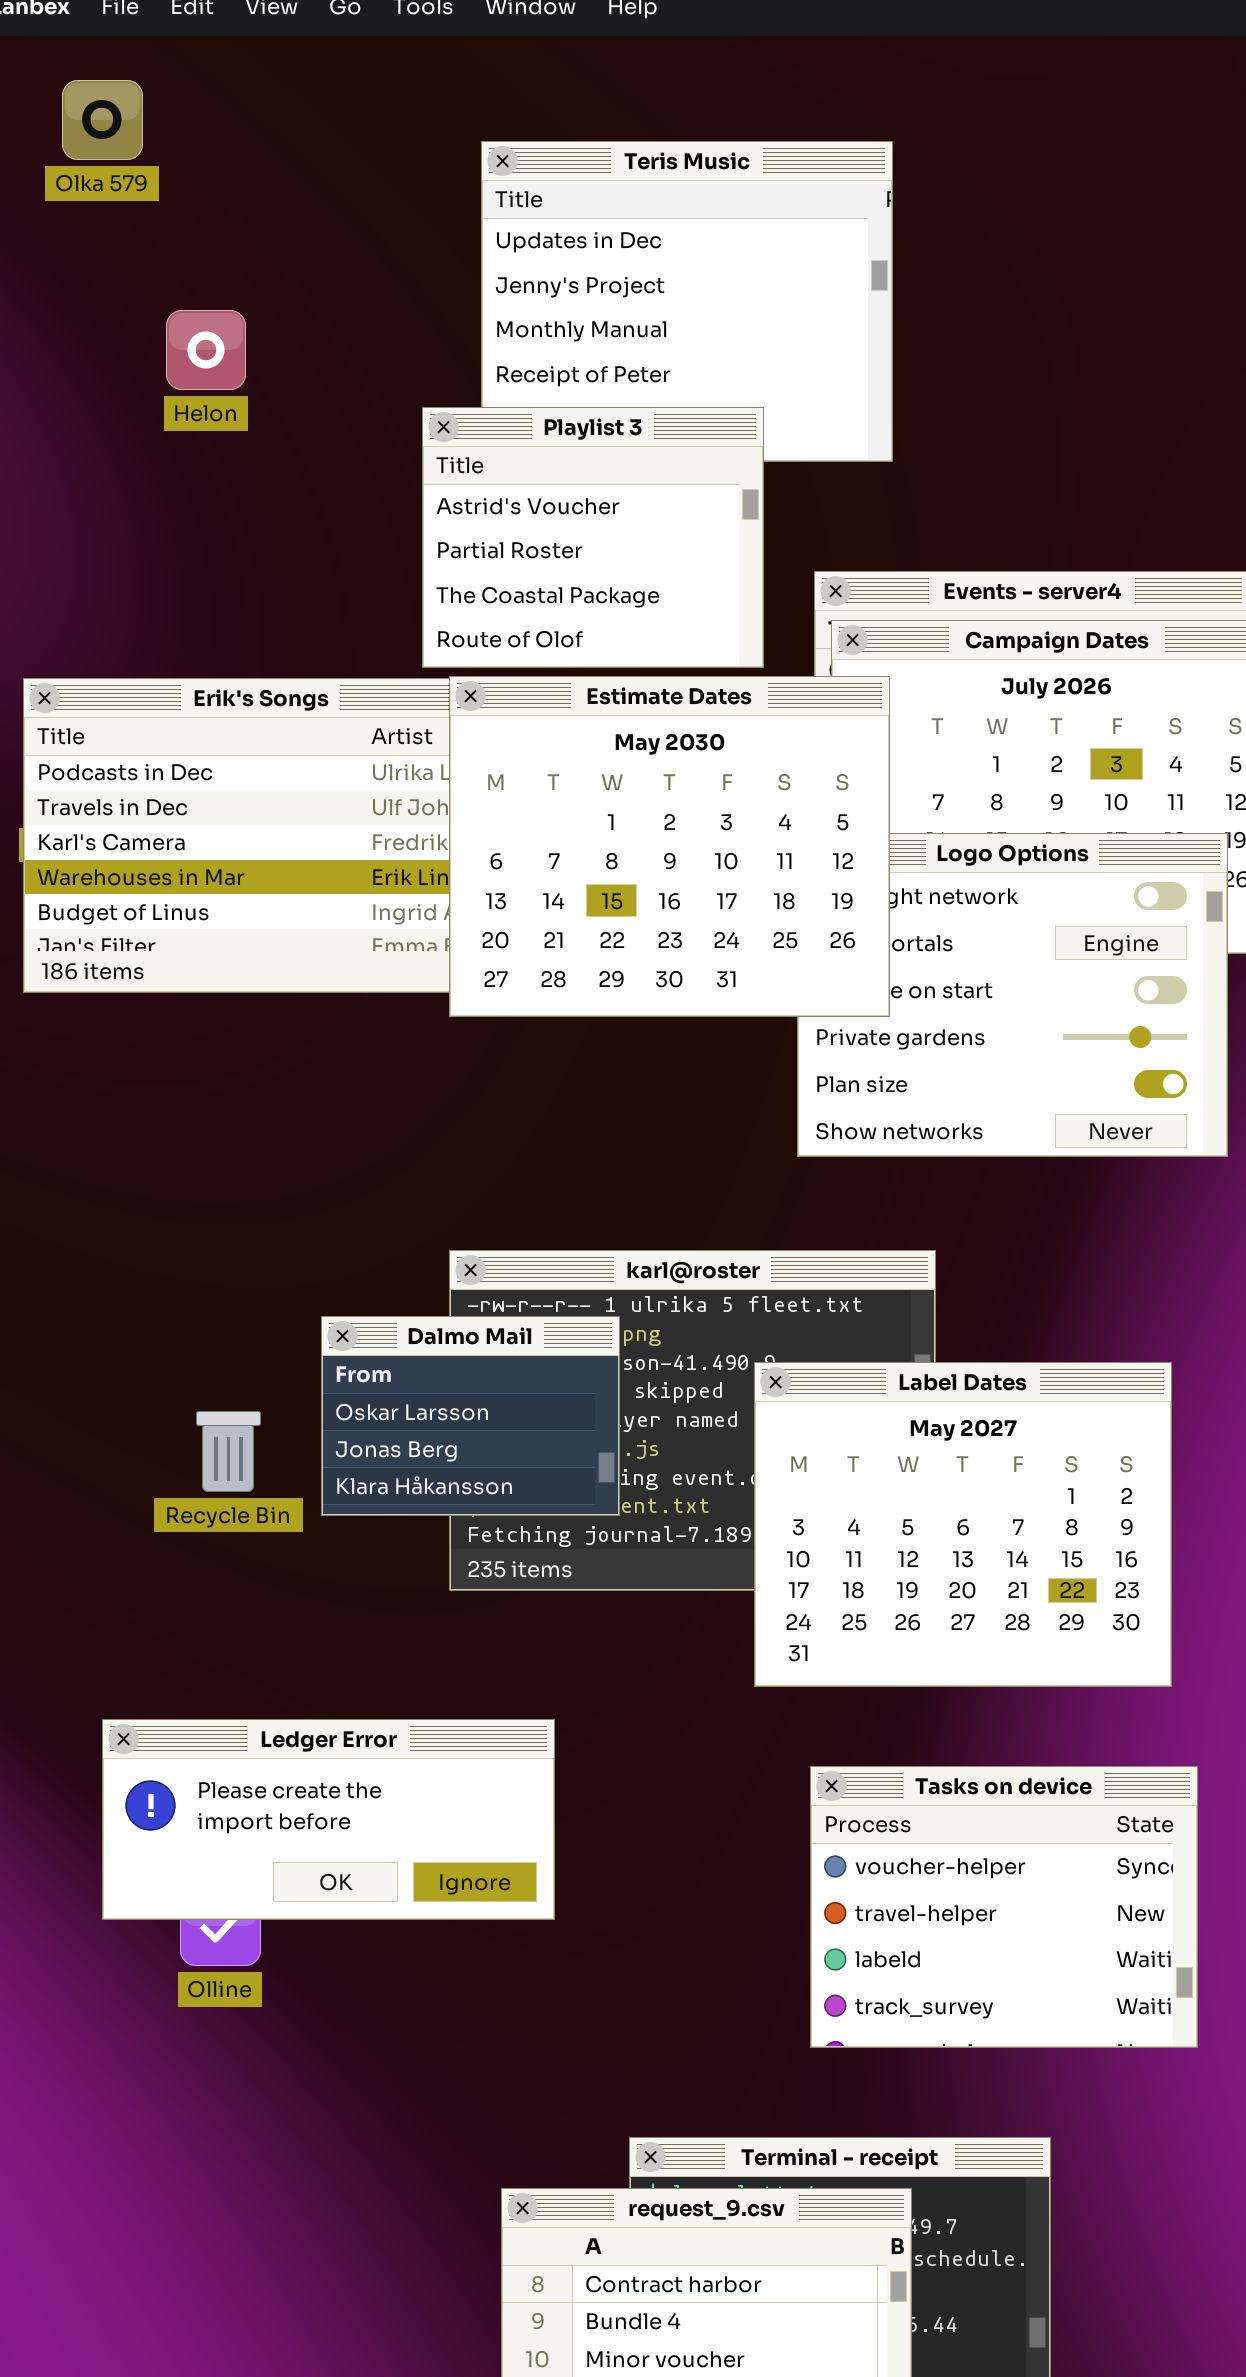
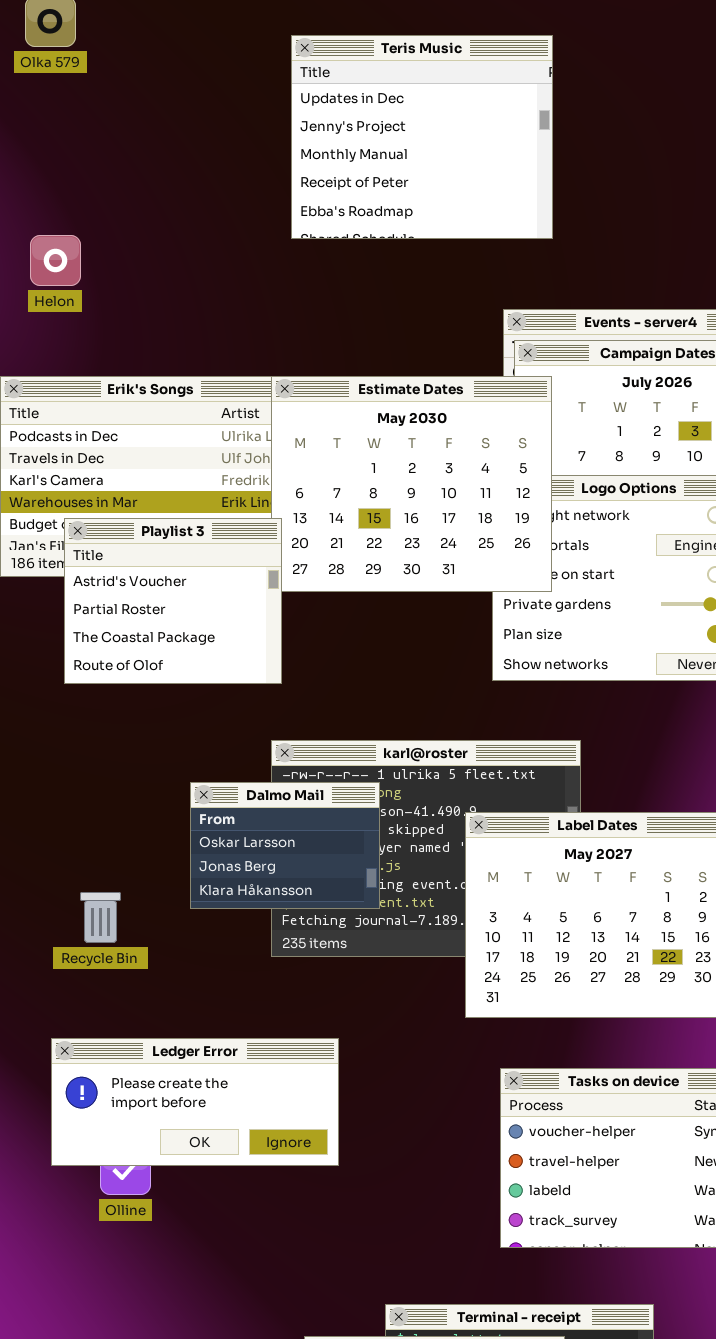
Helon: [166,310,246,390] -> [30,235,81,286], moved
Playlist 3: [422,407,764,668] -> [64,518,282,684], moved
Recycle Bin: [196,1411,261,1492] -> [80,892,121,943], moved

